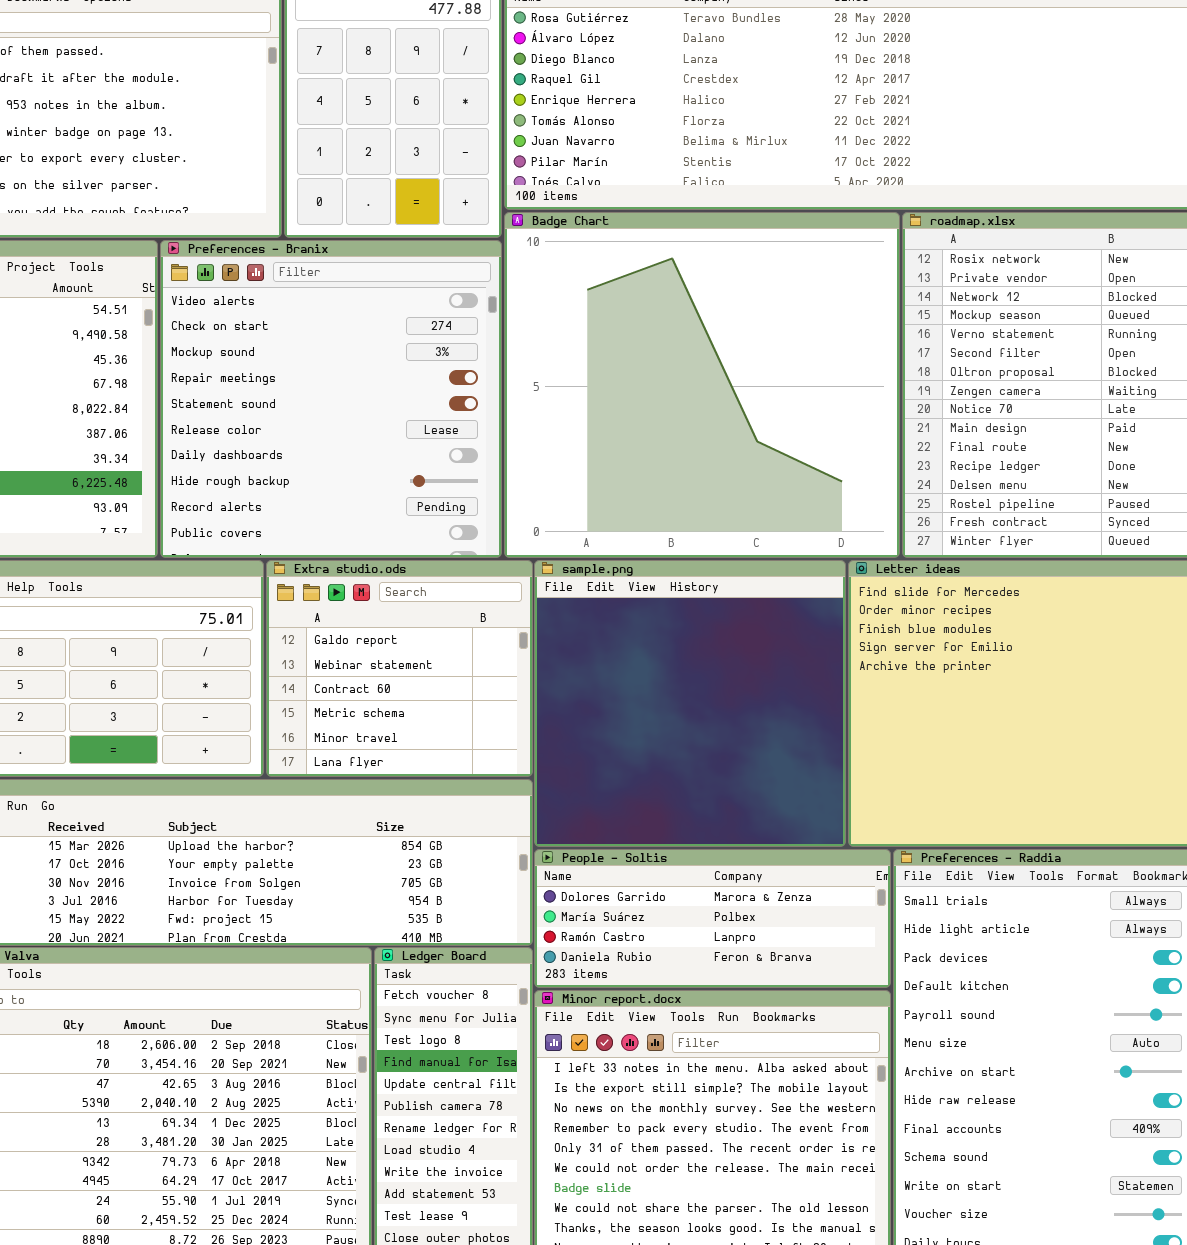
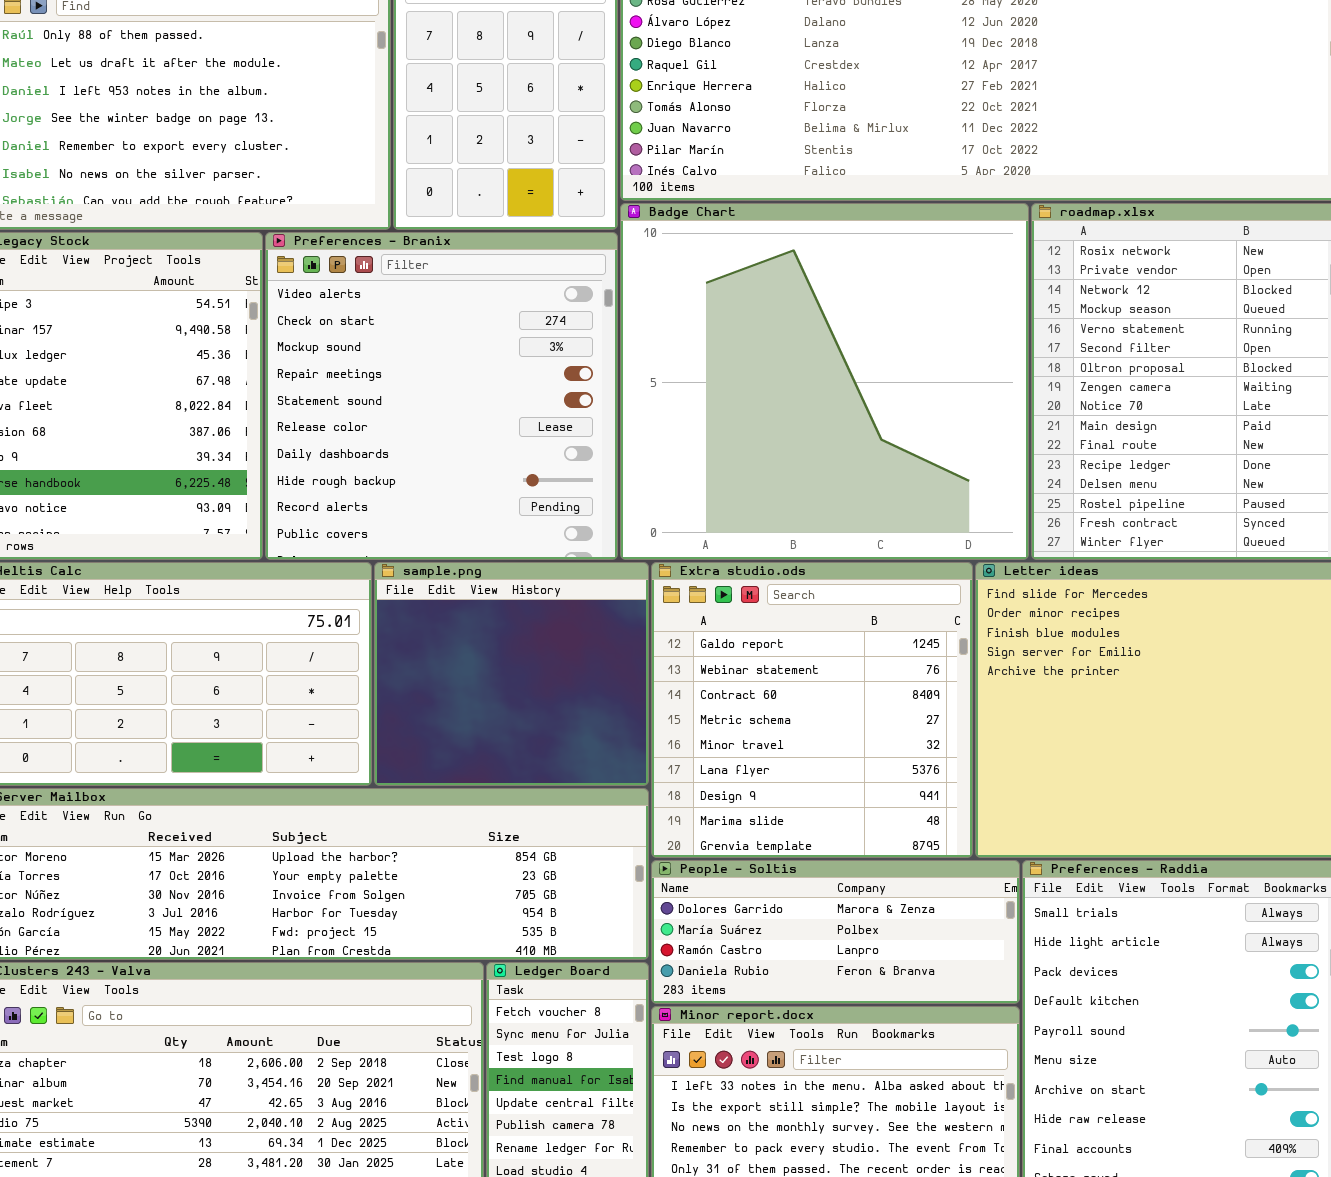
Extra studio.ods: [266,560,533,777] -> [651,562,973,858], moved, resized
sample.png: [534,560,846,847] -> [374,562,649,786], moved, resized

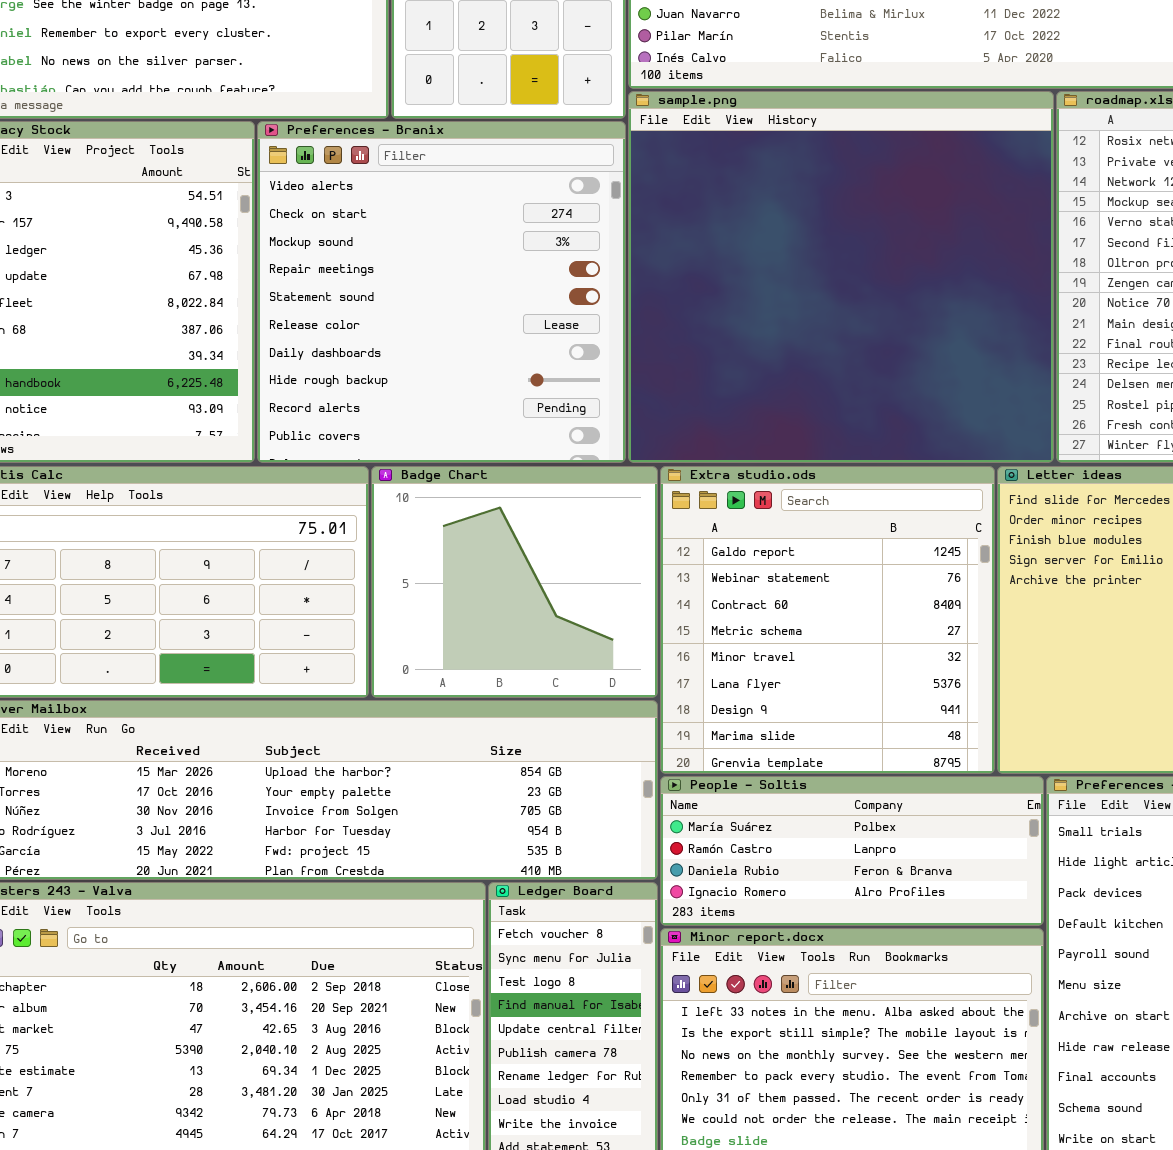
Badge Chart: [620,203,1029,560] -> [371,466,658,698], moved, resized
sample.png: [374,562,649,786] -> [628,91,1054,463], moved, resized
People - Soltis: [651,860,1020,1004] -> [660,776,1044,926], scrolled down 1 row

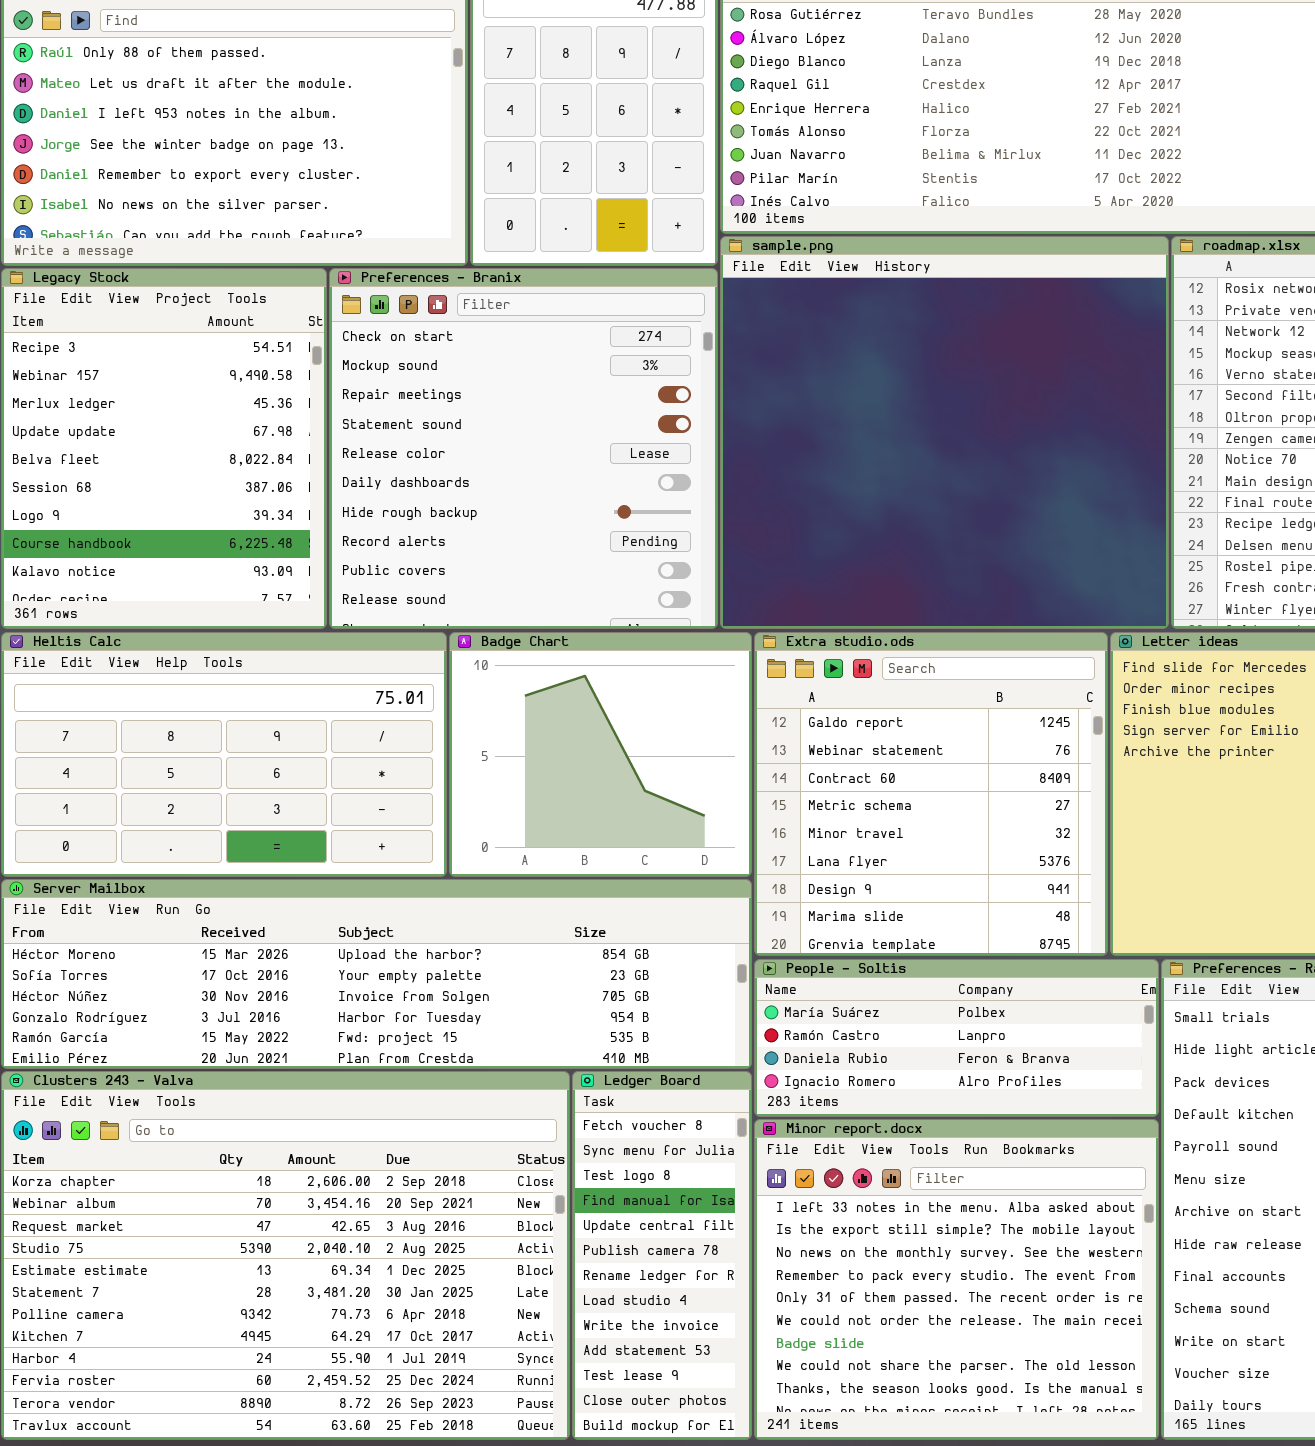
Preferences - Branix: [257,121,626,463] -> [329,268,718,629], scrolled down 1 row

